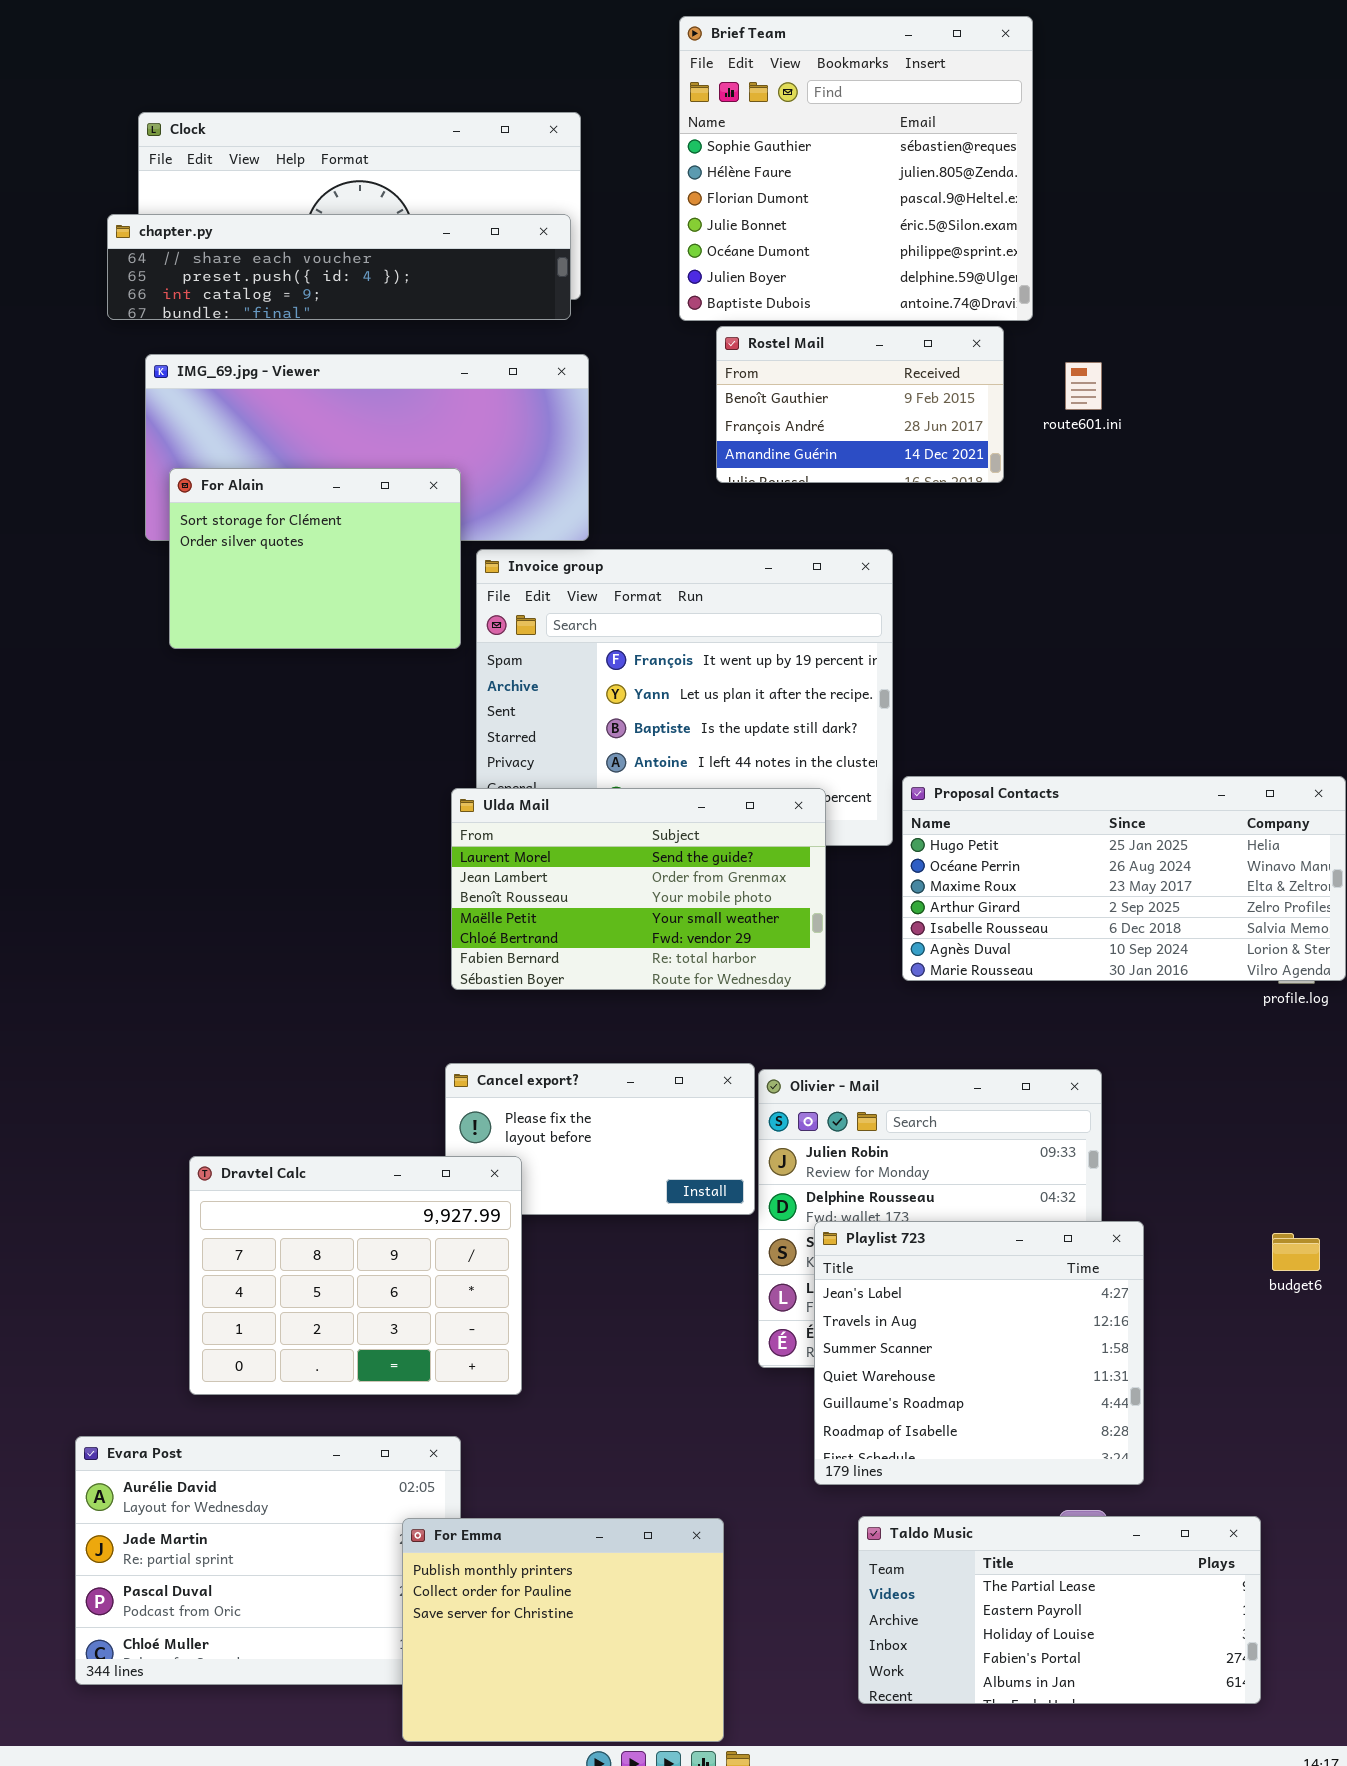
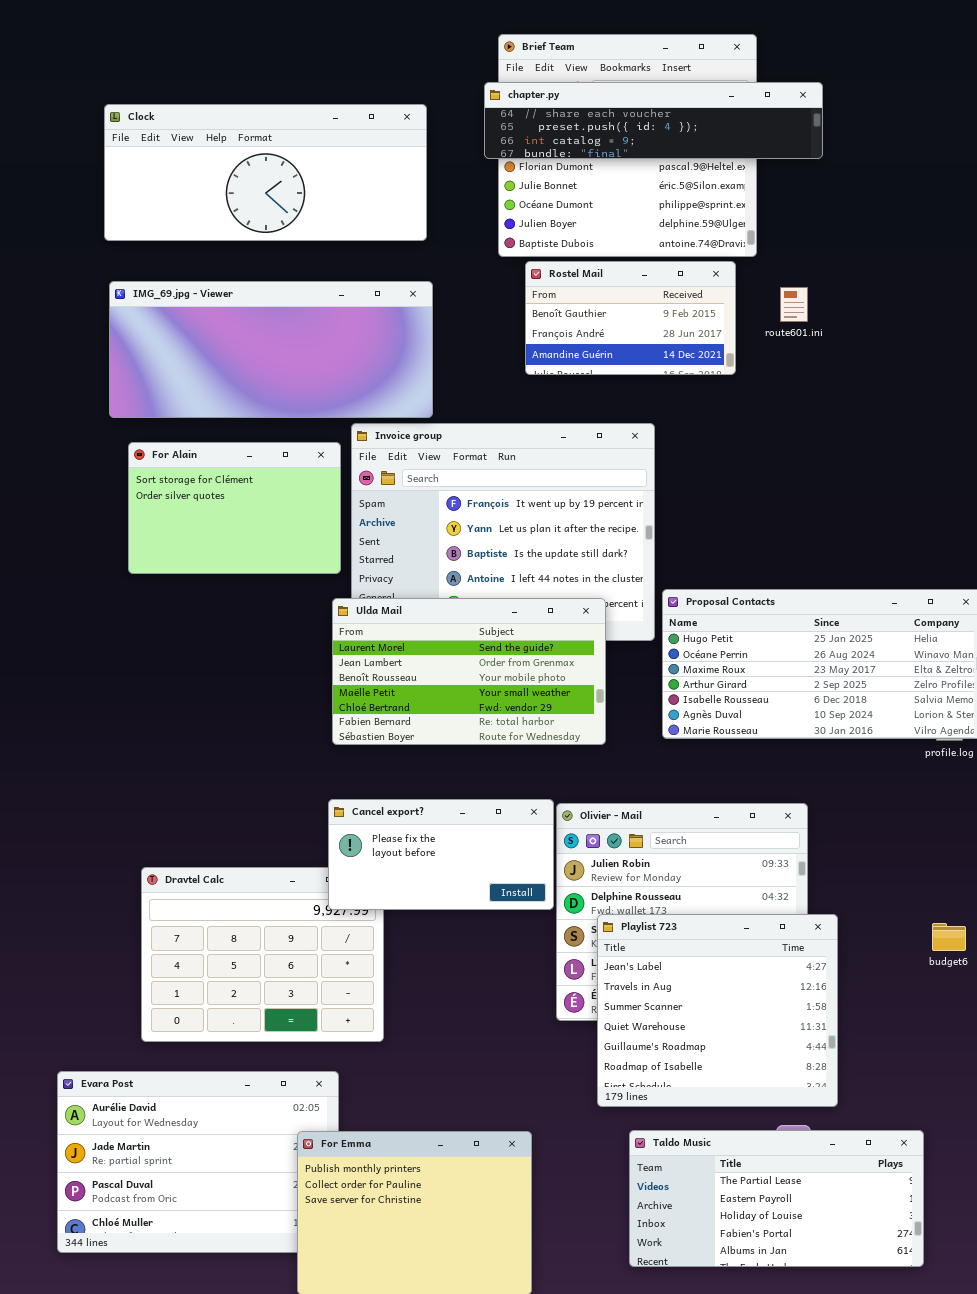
chapter.py: [107,214,571,320] -> [484,82,823,159], moved
For Alain: [169,468,461,649] -> [128,442,341,574], moved
Cancel export?: [445,1063,755,1215] -> [328,799,554,910], raised

